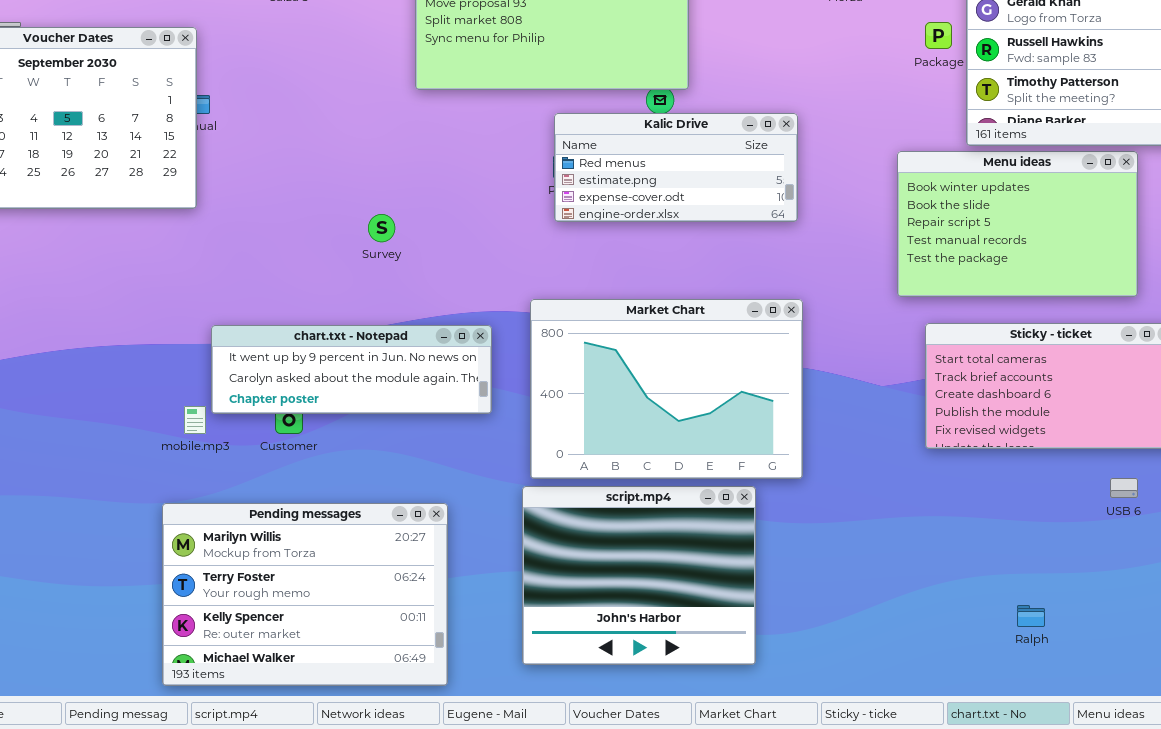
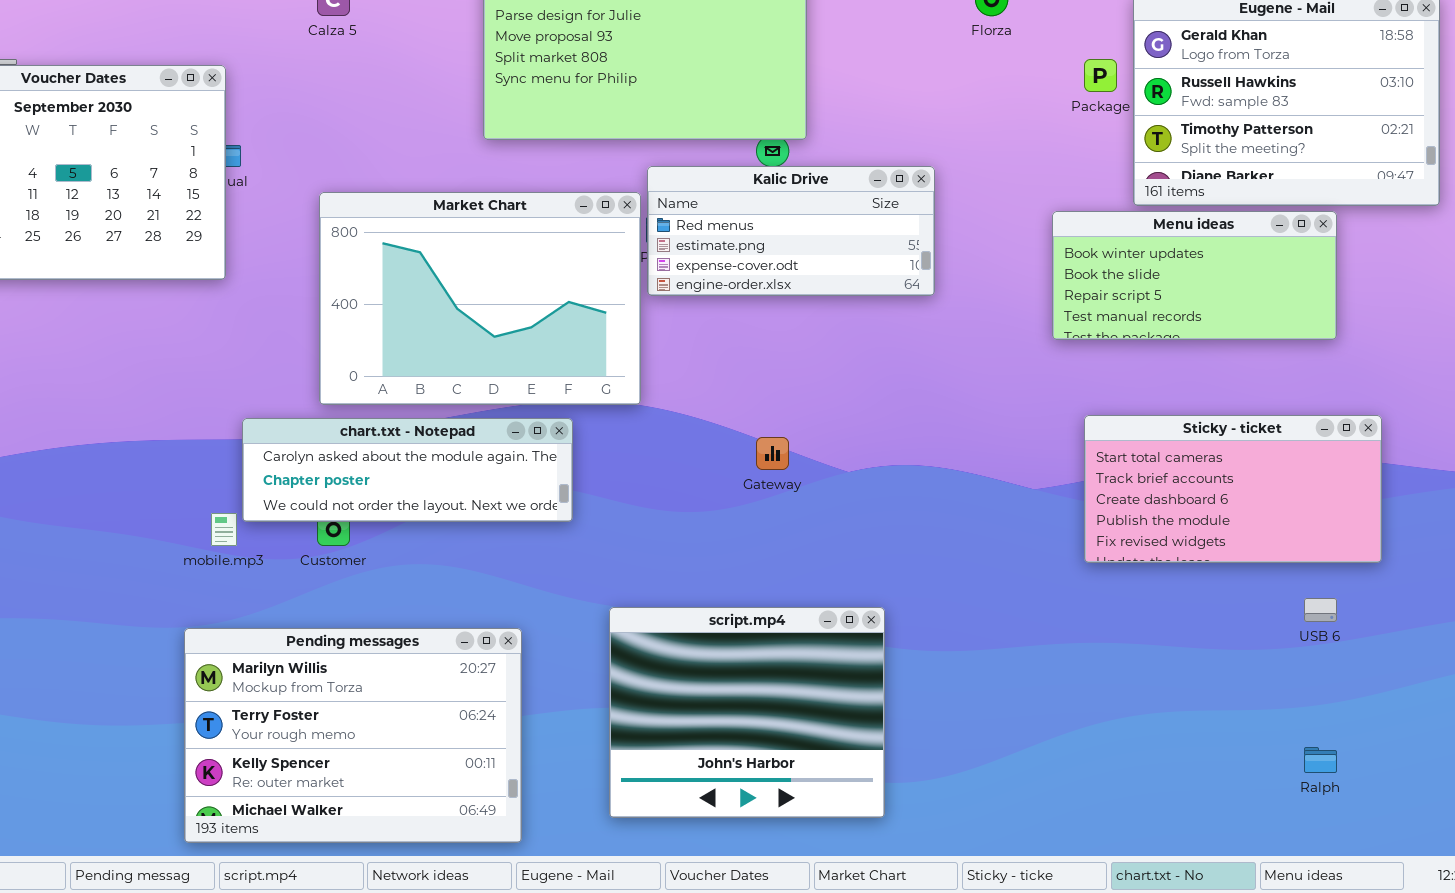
Menu ideas: [897,151,1138,297] -> [1052,211,1337,340], resized
Market Chart: [530,299,803,479] -> [319,192,641,405], moved
chart.txt - Notepad: [211,325,492,414] -> [242,418,573,522], scrolled down 1 row
Ralph: [1017,605,1045,627] -> [1304,747,1337,773], moved

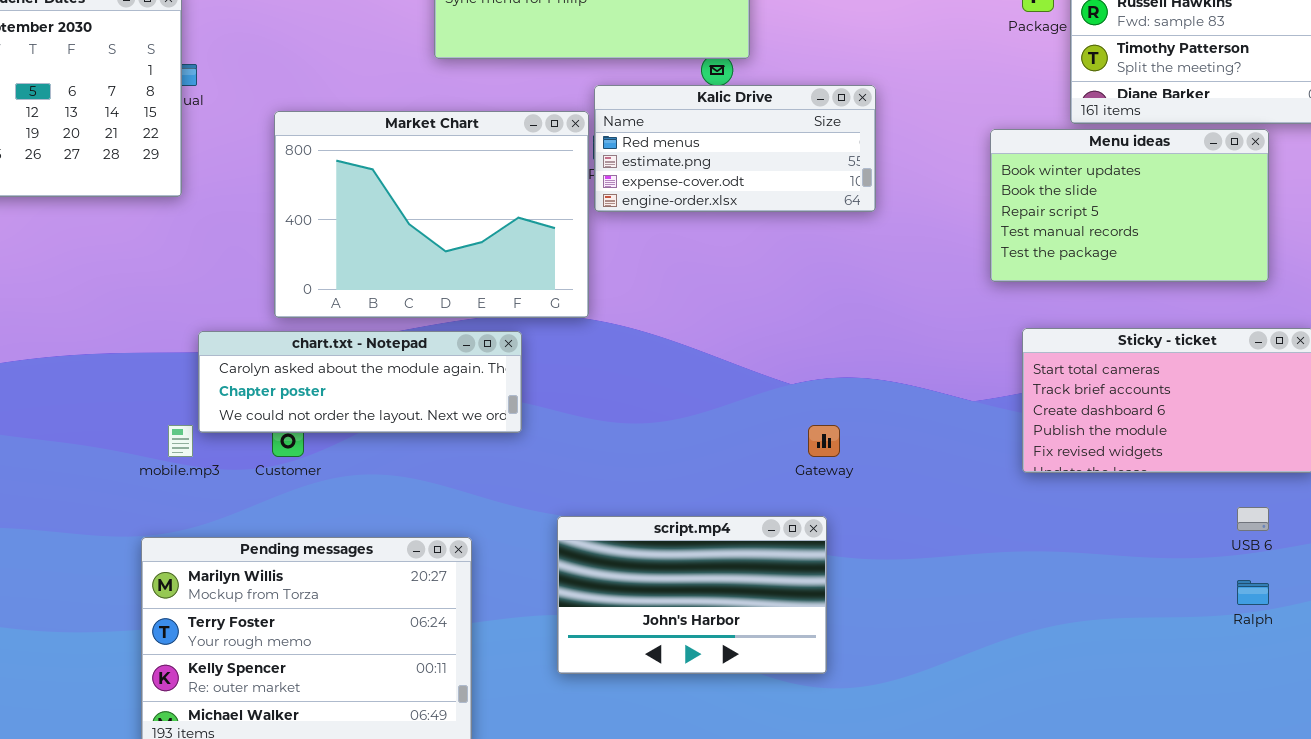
Menu ideas: [1052,211,1337,340] -> [990,129,1269,282], resized
Gateway: [756,437,789,470] -> [808,425,840,457], moved
script.mp4: [609,607,885,818] -> [557,516,827,674], resized
Ralph: [1304,747,1337,773] -> [1237,580,1269,605], moved

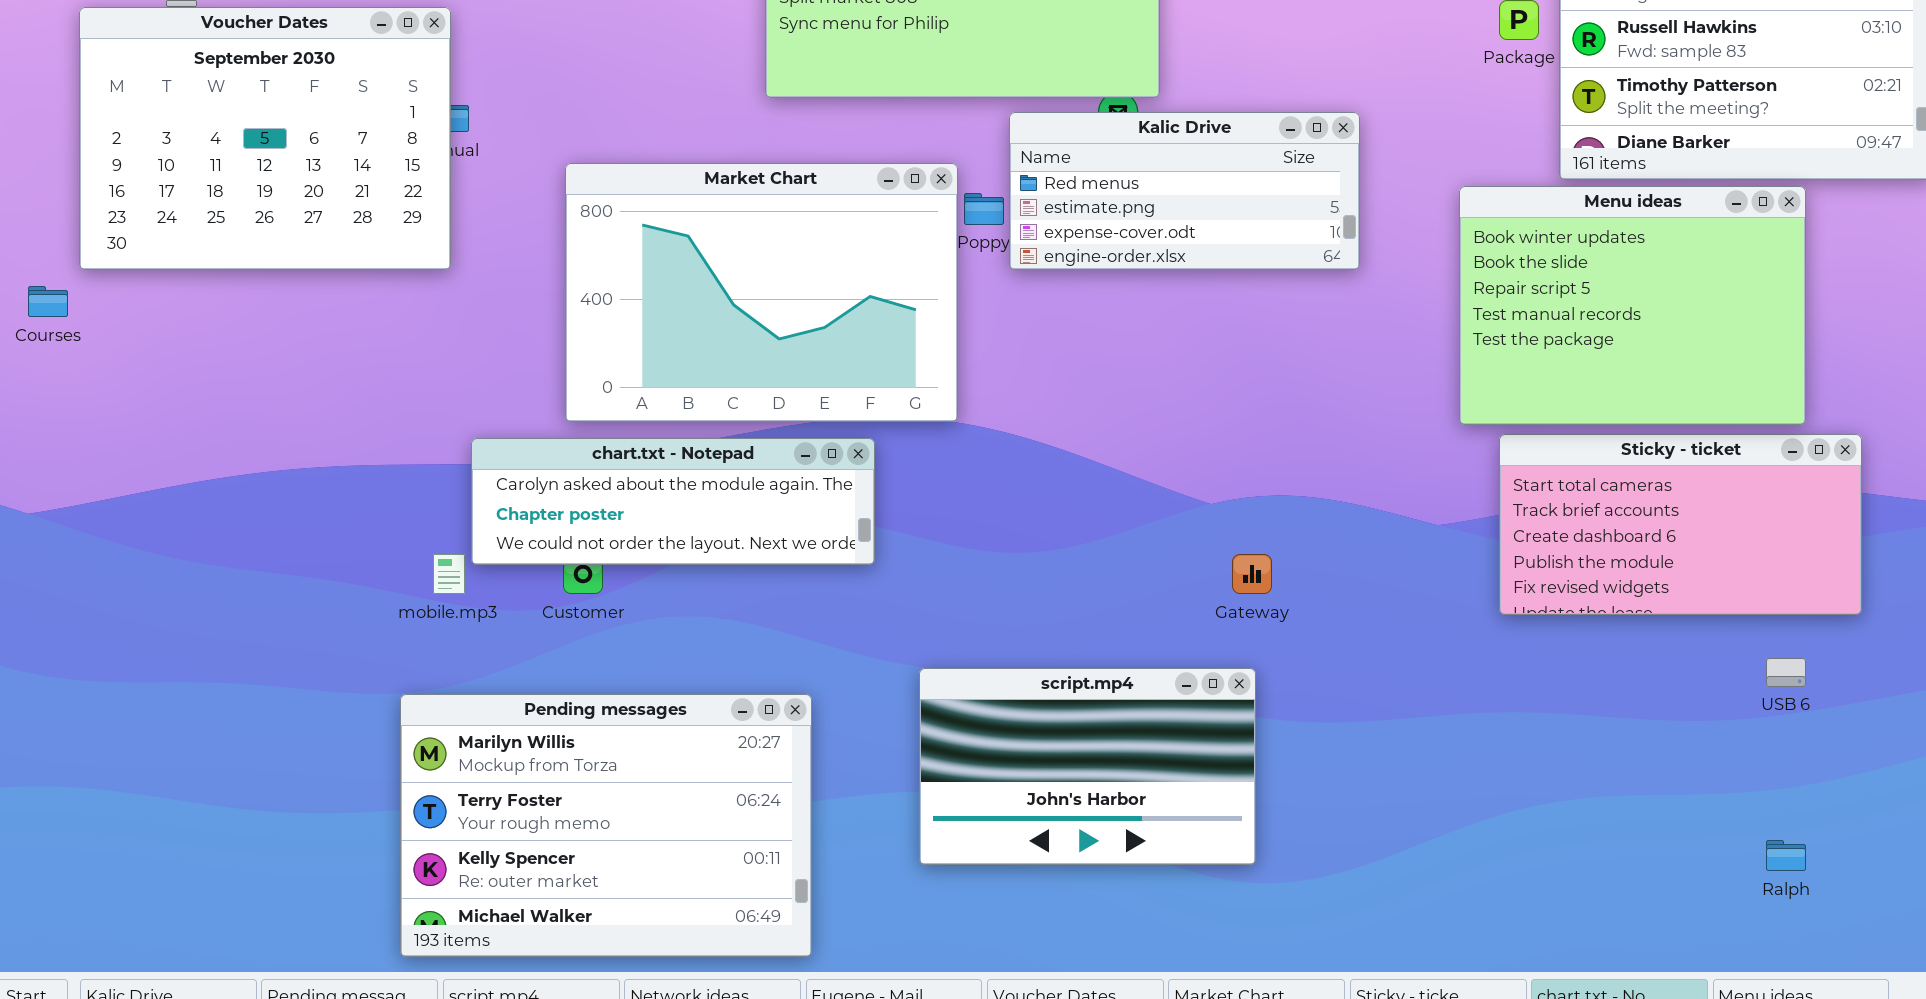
Kalic Drive: [594,85,876,212] -> [1009,112,1360,270], moved
Menu ideas: [990,129,1269,282] -> [1459,186,1806,425], resized
Ralph: [1237,580,1269,605] -> [1766,840,1806,871], moved

